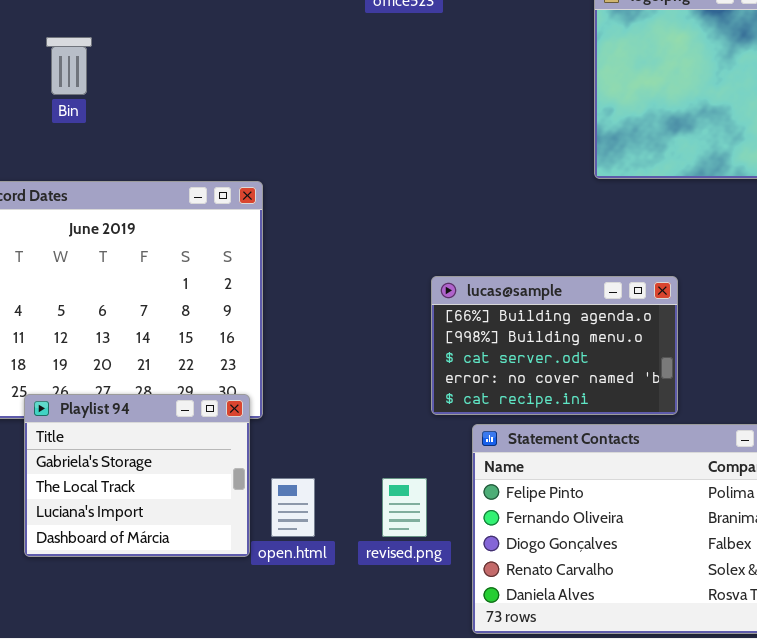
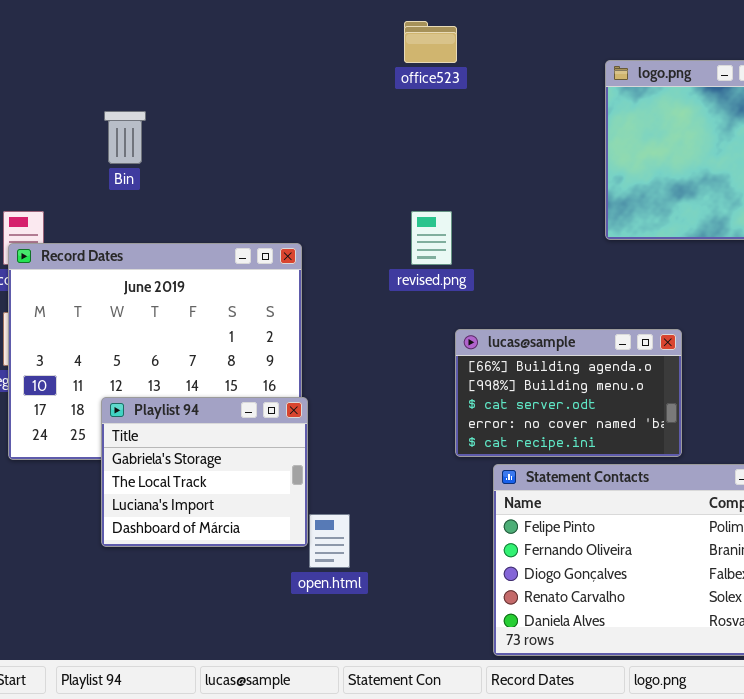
Playlist 94: [24,394,250,557] -> [101,397,308,547], moved
revised.png: [382,478,427,537] -> [411,211,452,265], moved

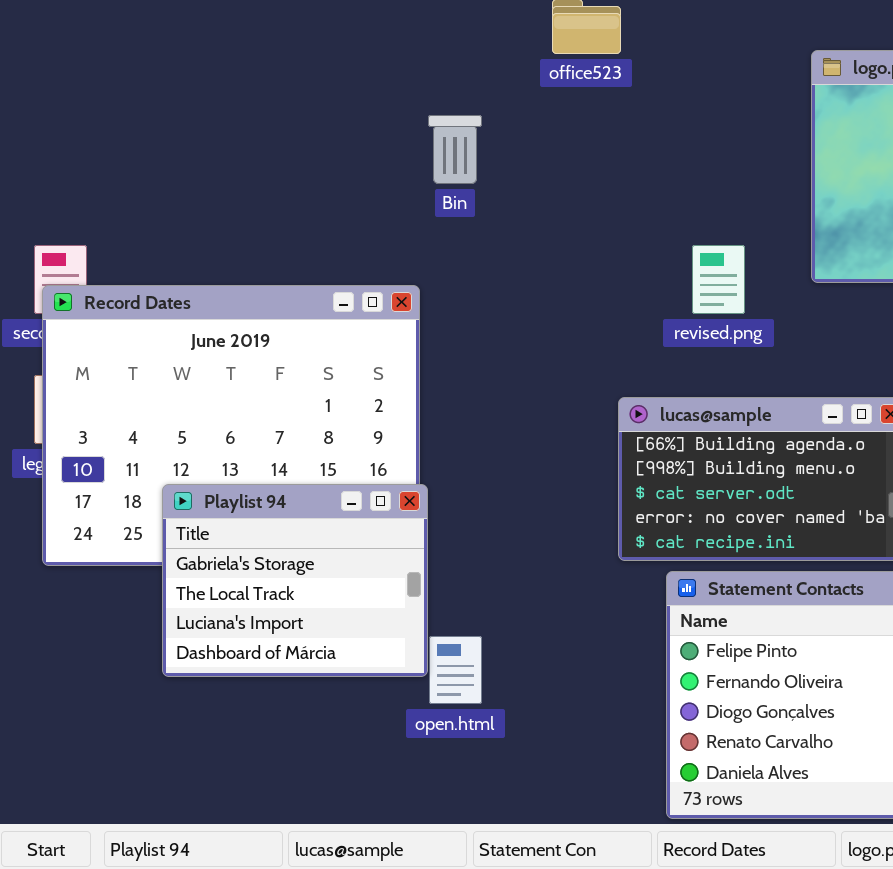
Bin: [104,111,146,164] -> [428,115,482,184], moved
revised.png: [411,211,452,265] -> [692,245,745,314], moved

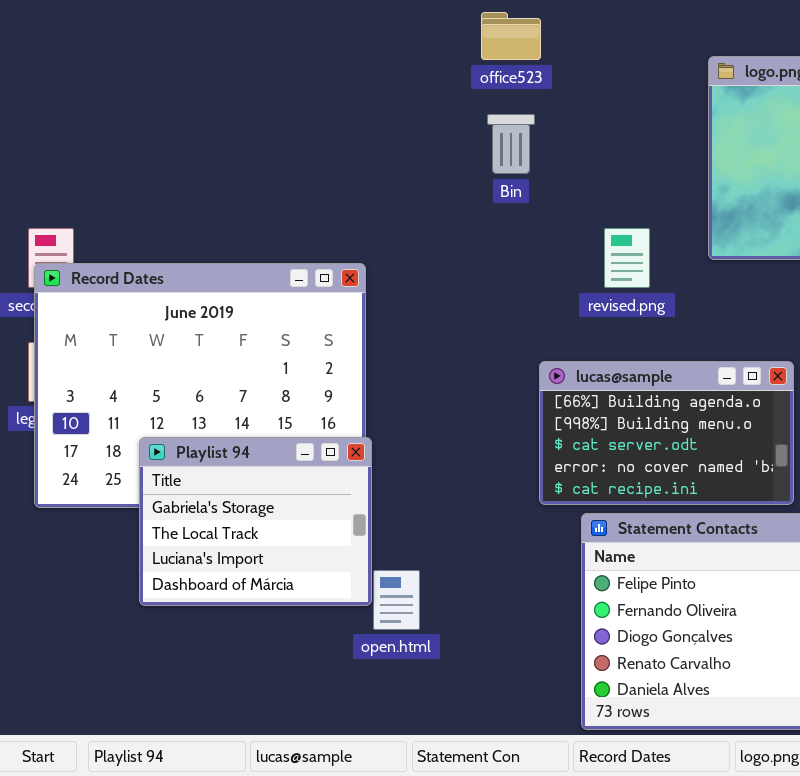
Bin: [428,115,482,184] -> [487,114,535,174], moved

